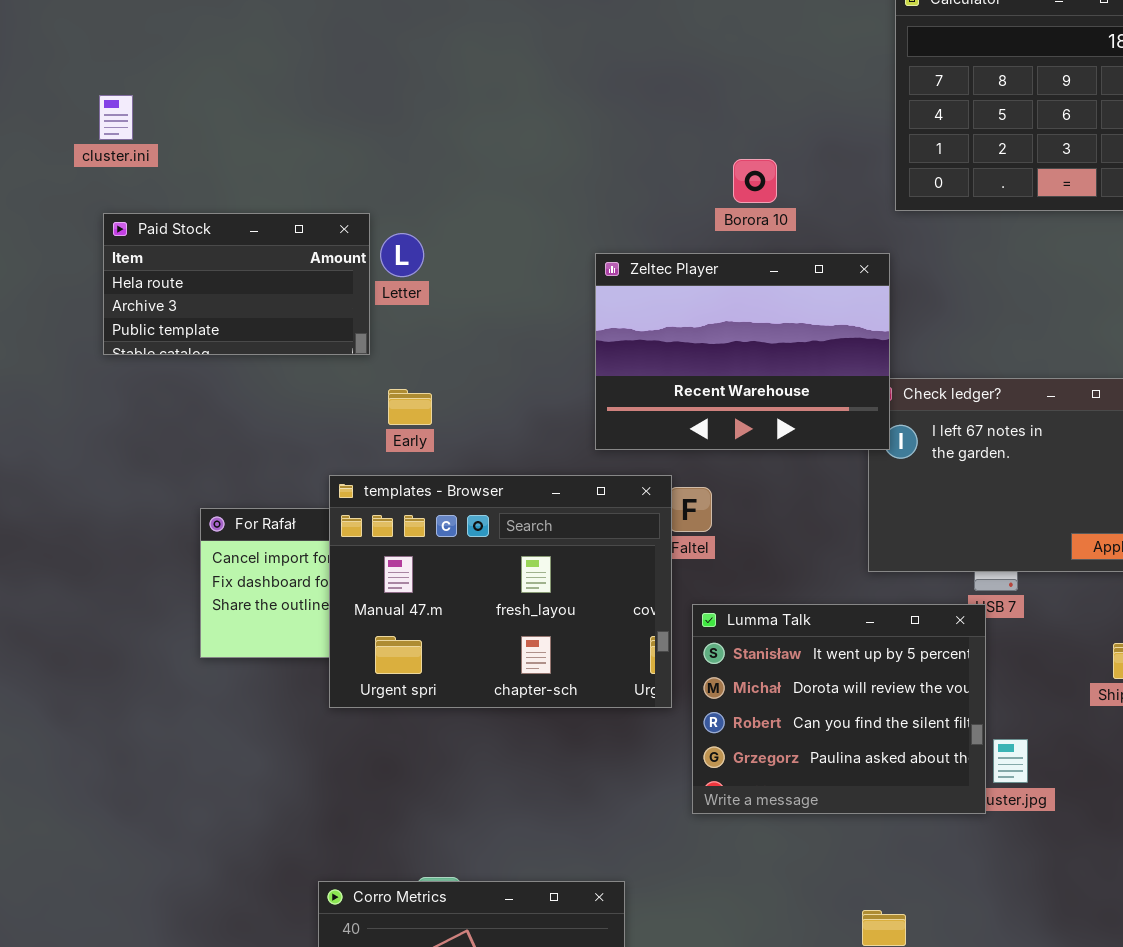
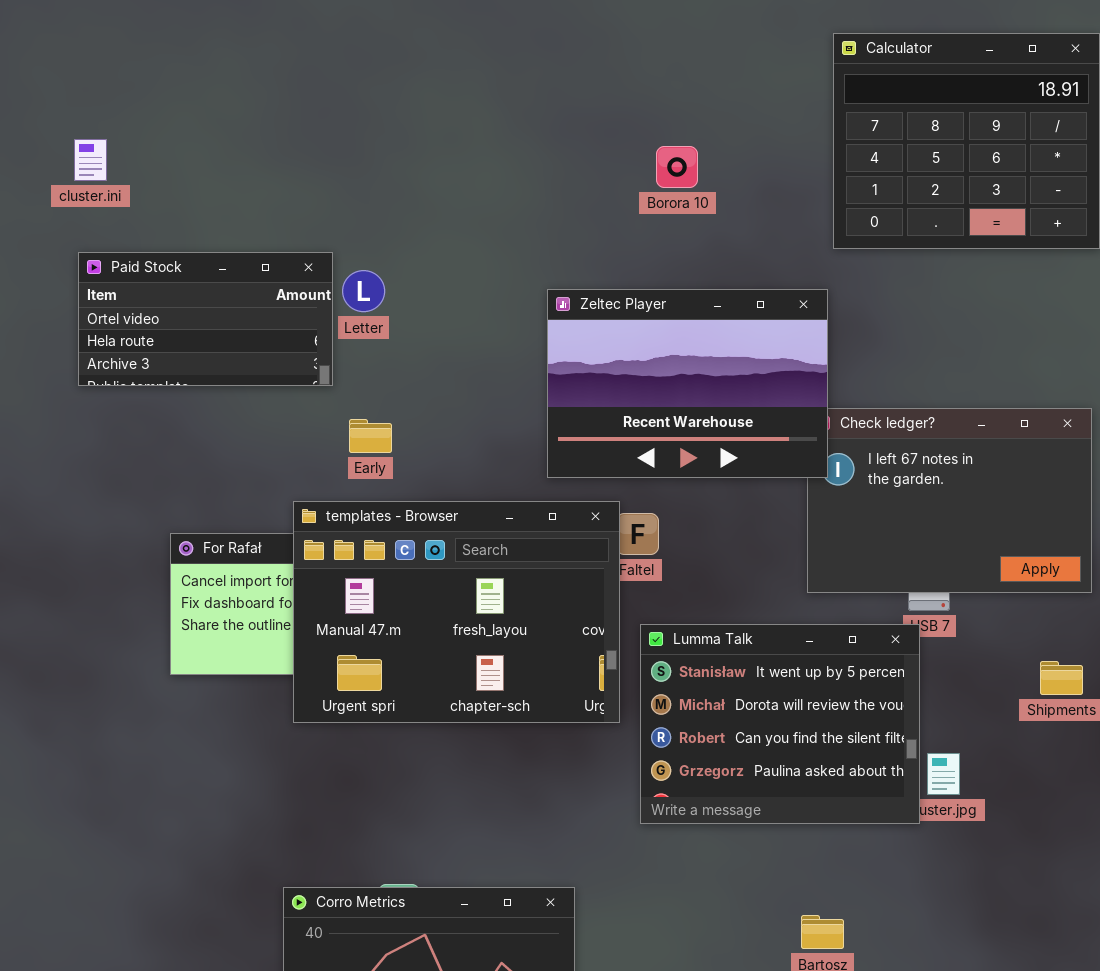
Borora 10: [733,159,777,203] -> [656,146,698,188], moved
Paid Stock: [103,213,370,355] -> [78,252,333,386], scrolled up 1 row

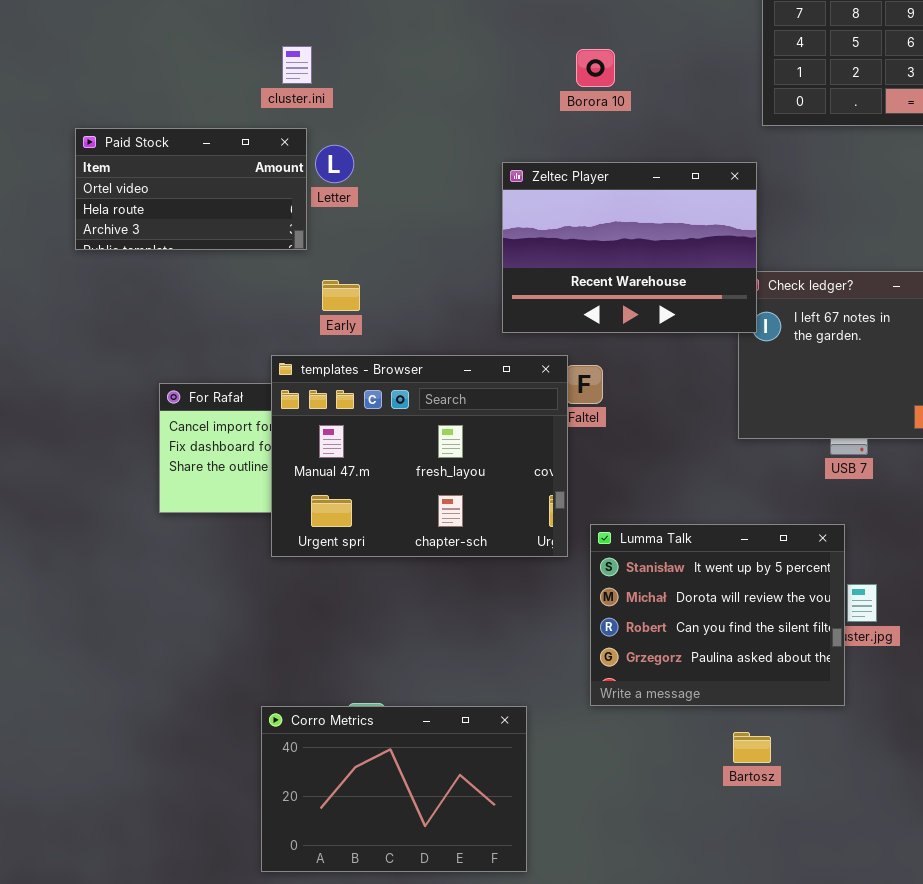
cluster.ini: [74,139,107,181] -> [282,46,312,84], moved
Borora 10: [656,146,698,188] -> [576,49,615,87], moved
Lumma Talk: [640,624,920,824] -> [590,524,845,706], moved

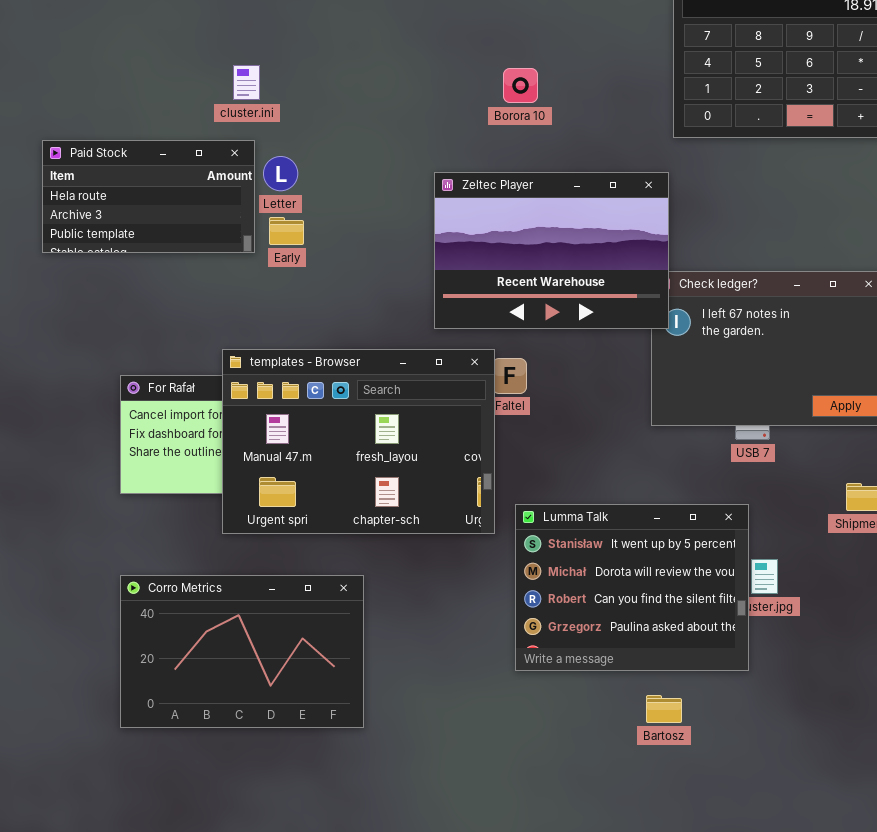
Paid Stock: [75,128,307,250] -> [42,140,255,253], scrolled down 1 row
Early: [322,280,360,311] -> [269,217,304,245], moved
Corro Metrics: [261,706,527,872] -> [120,575,364,728], moved

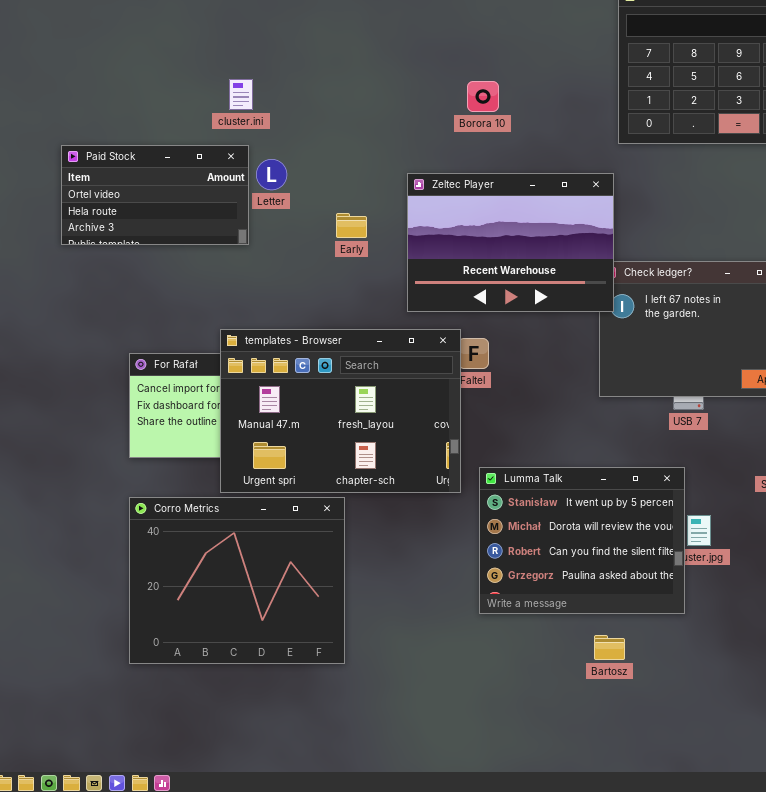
Paid Stock: [42,140,255,253] -> [61,145,249,245], scrolled up 1 row
Early: [269,217,304,245] -> [336,213,367,238], moved
Corro Metrics: [120,575,364,728] -> [129,497,345,664], resized

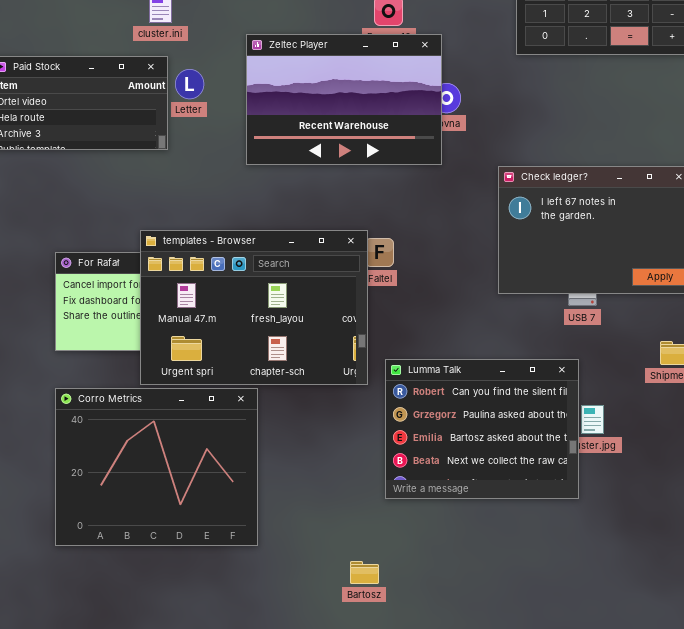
Zeltec Player: [407,173,614,312] -> [246,34,442,165], moved
Lumma Talk: [479,467,685,614] -> [385,359,579,499], scrolled down 2 rows
Bartosz: [594,635,625,660] -> [350,561,379,584], moved

